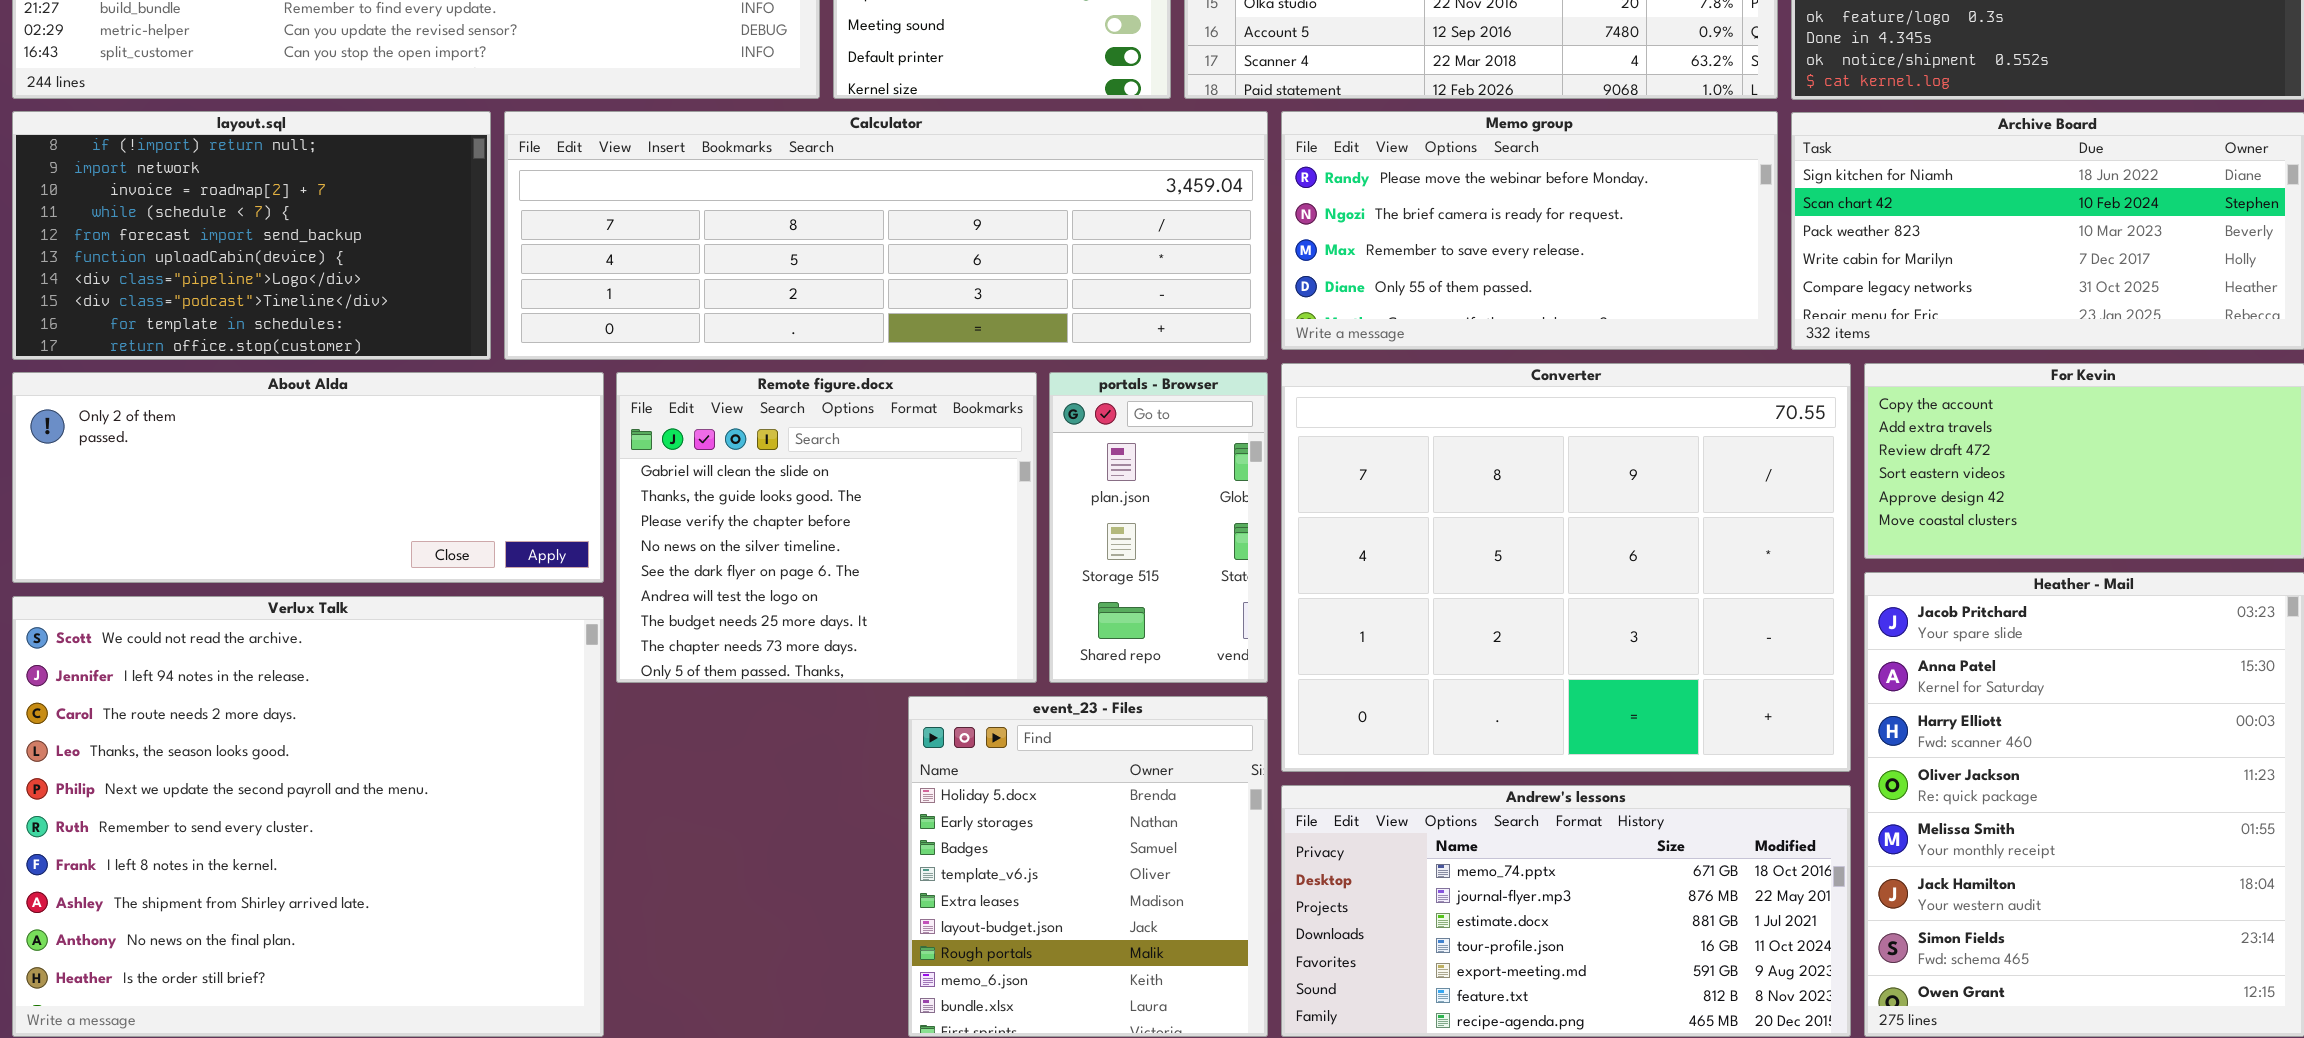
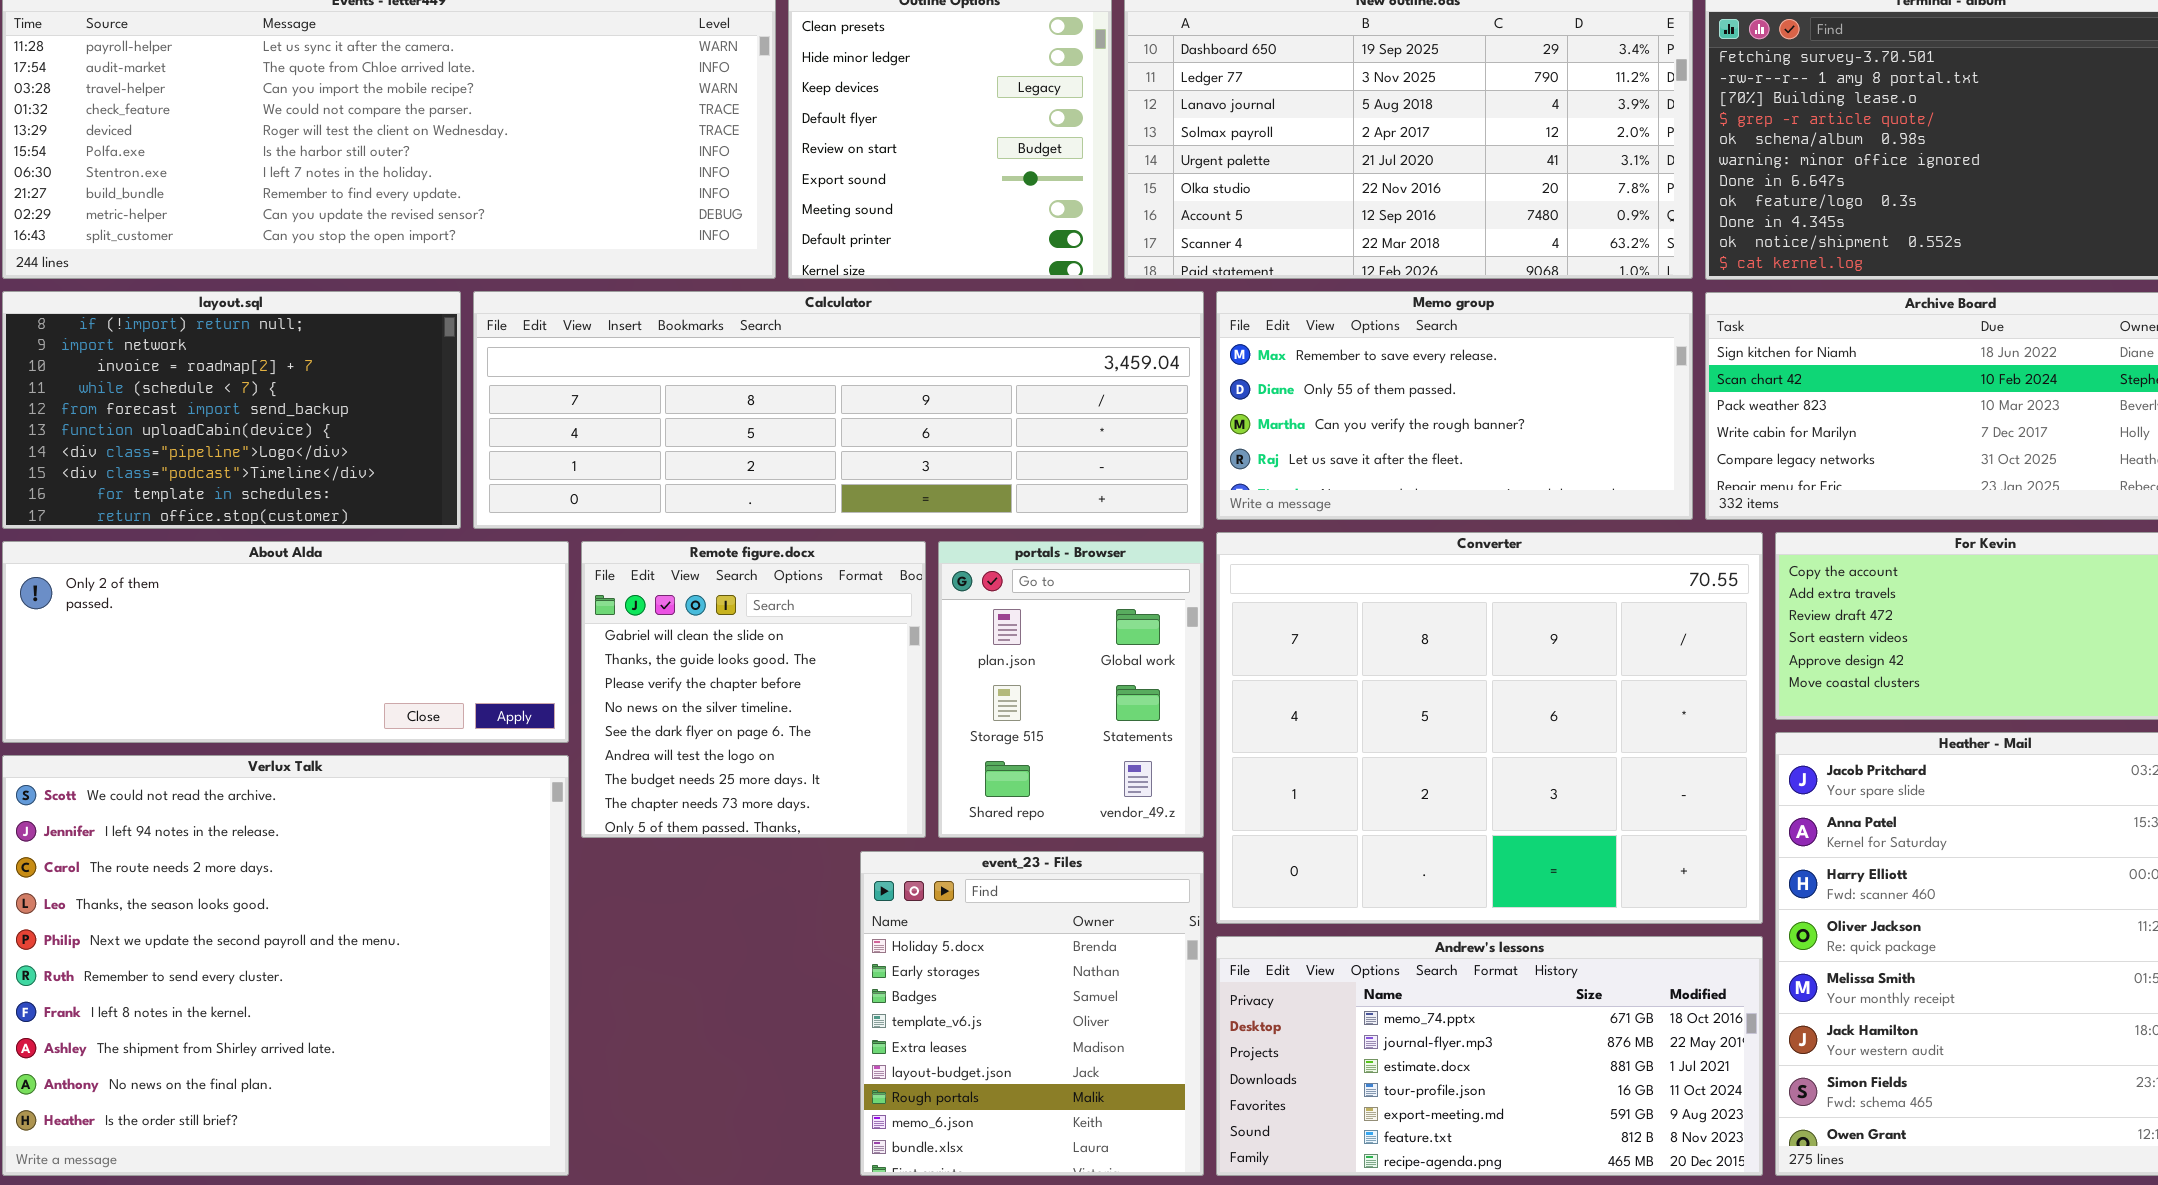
Memo group: [1281,111,1778,350] -> [1216,291,1693,520], scrolled down 2 rows
Remote figure.docx: [616,372,1037,683] -> [581,541,926,838], resized
portals - Browser: [1049,372,1268,683] -> [938,541,1204,838], resized

